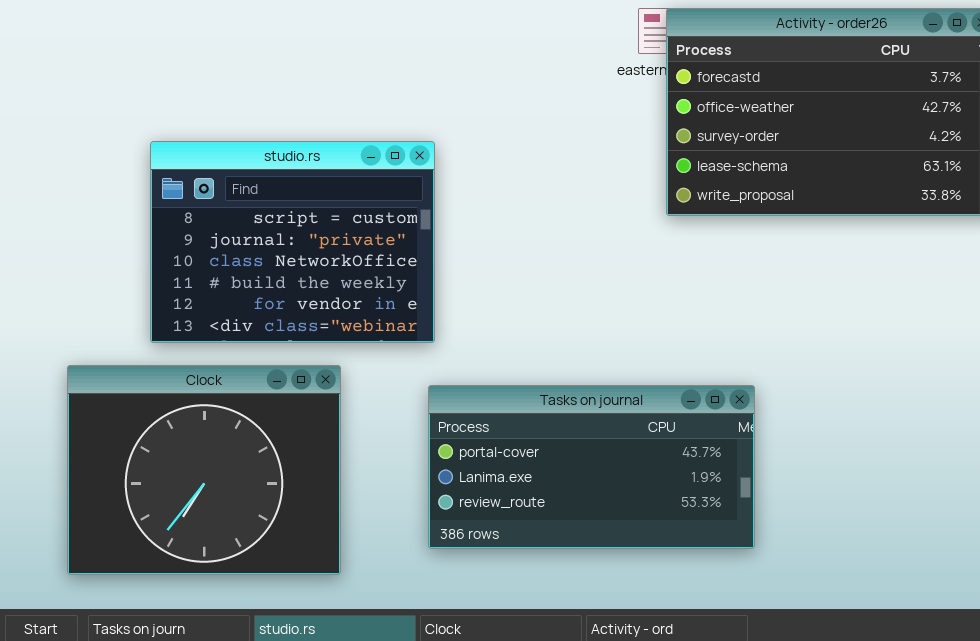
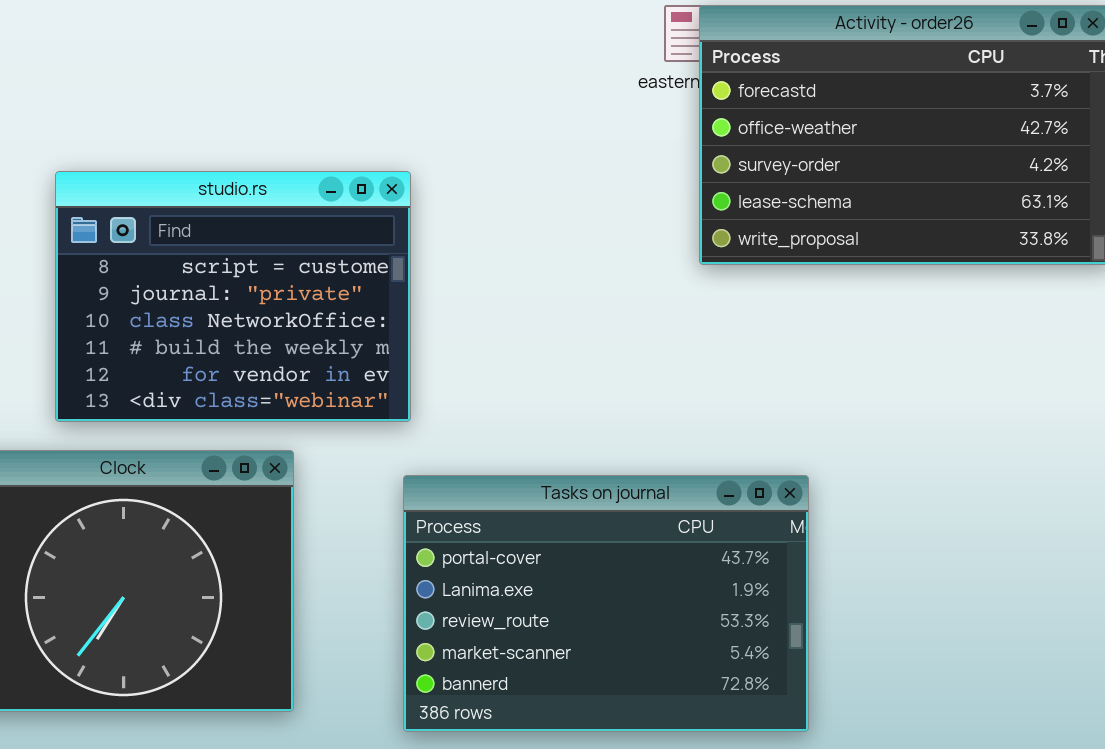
Tasks on journal: [428,385,755,549] -> [403,475,809,732], resized

